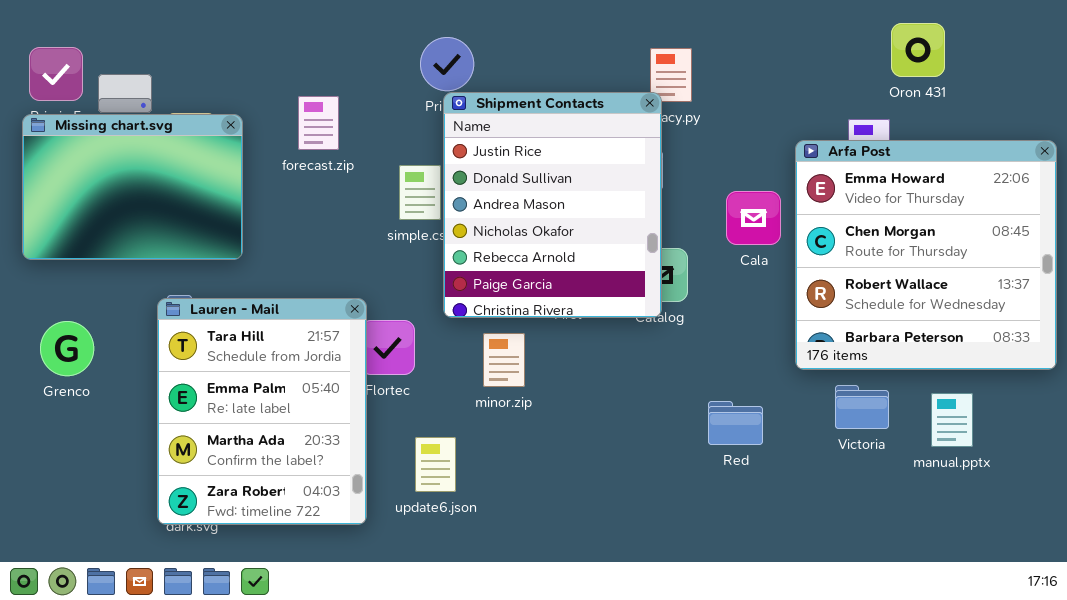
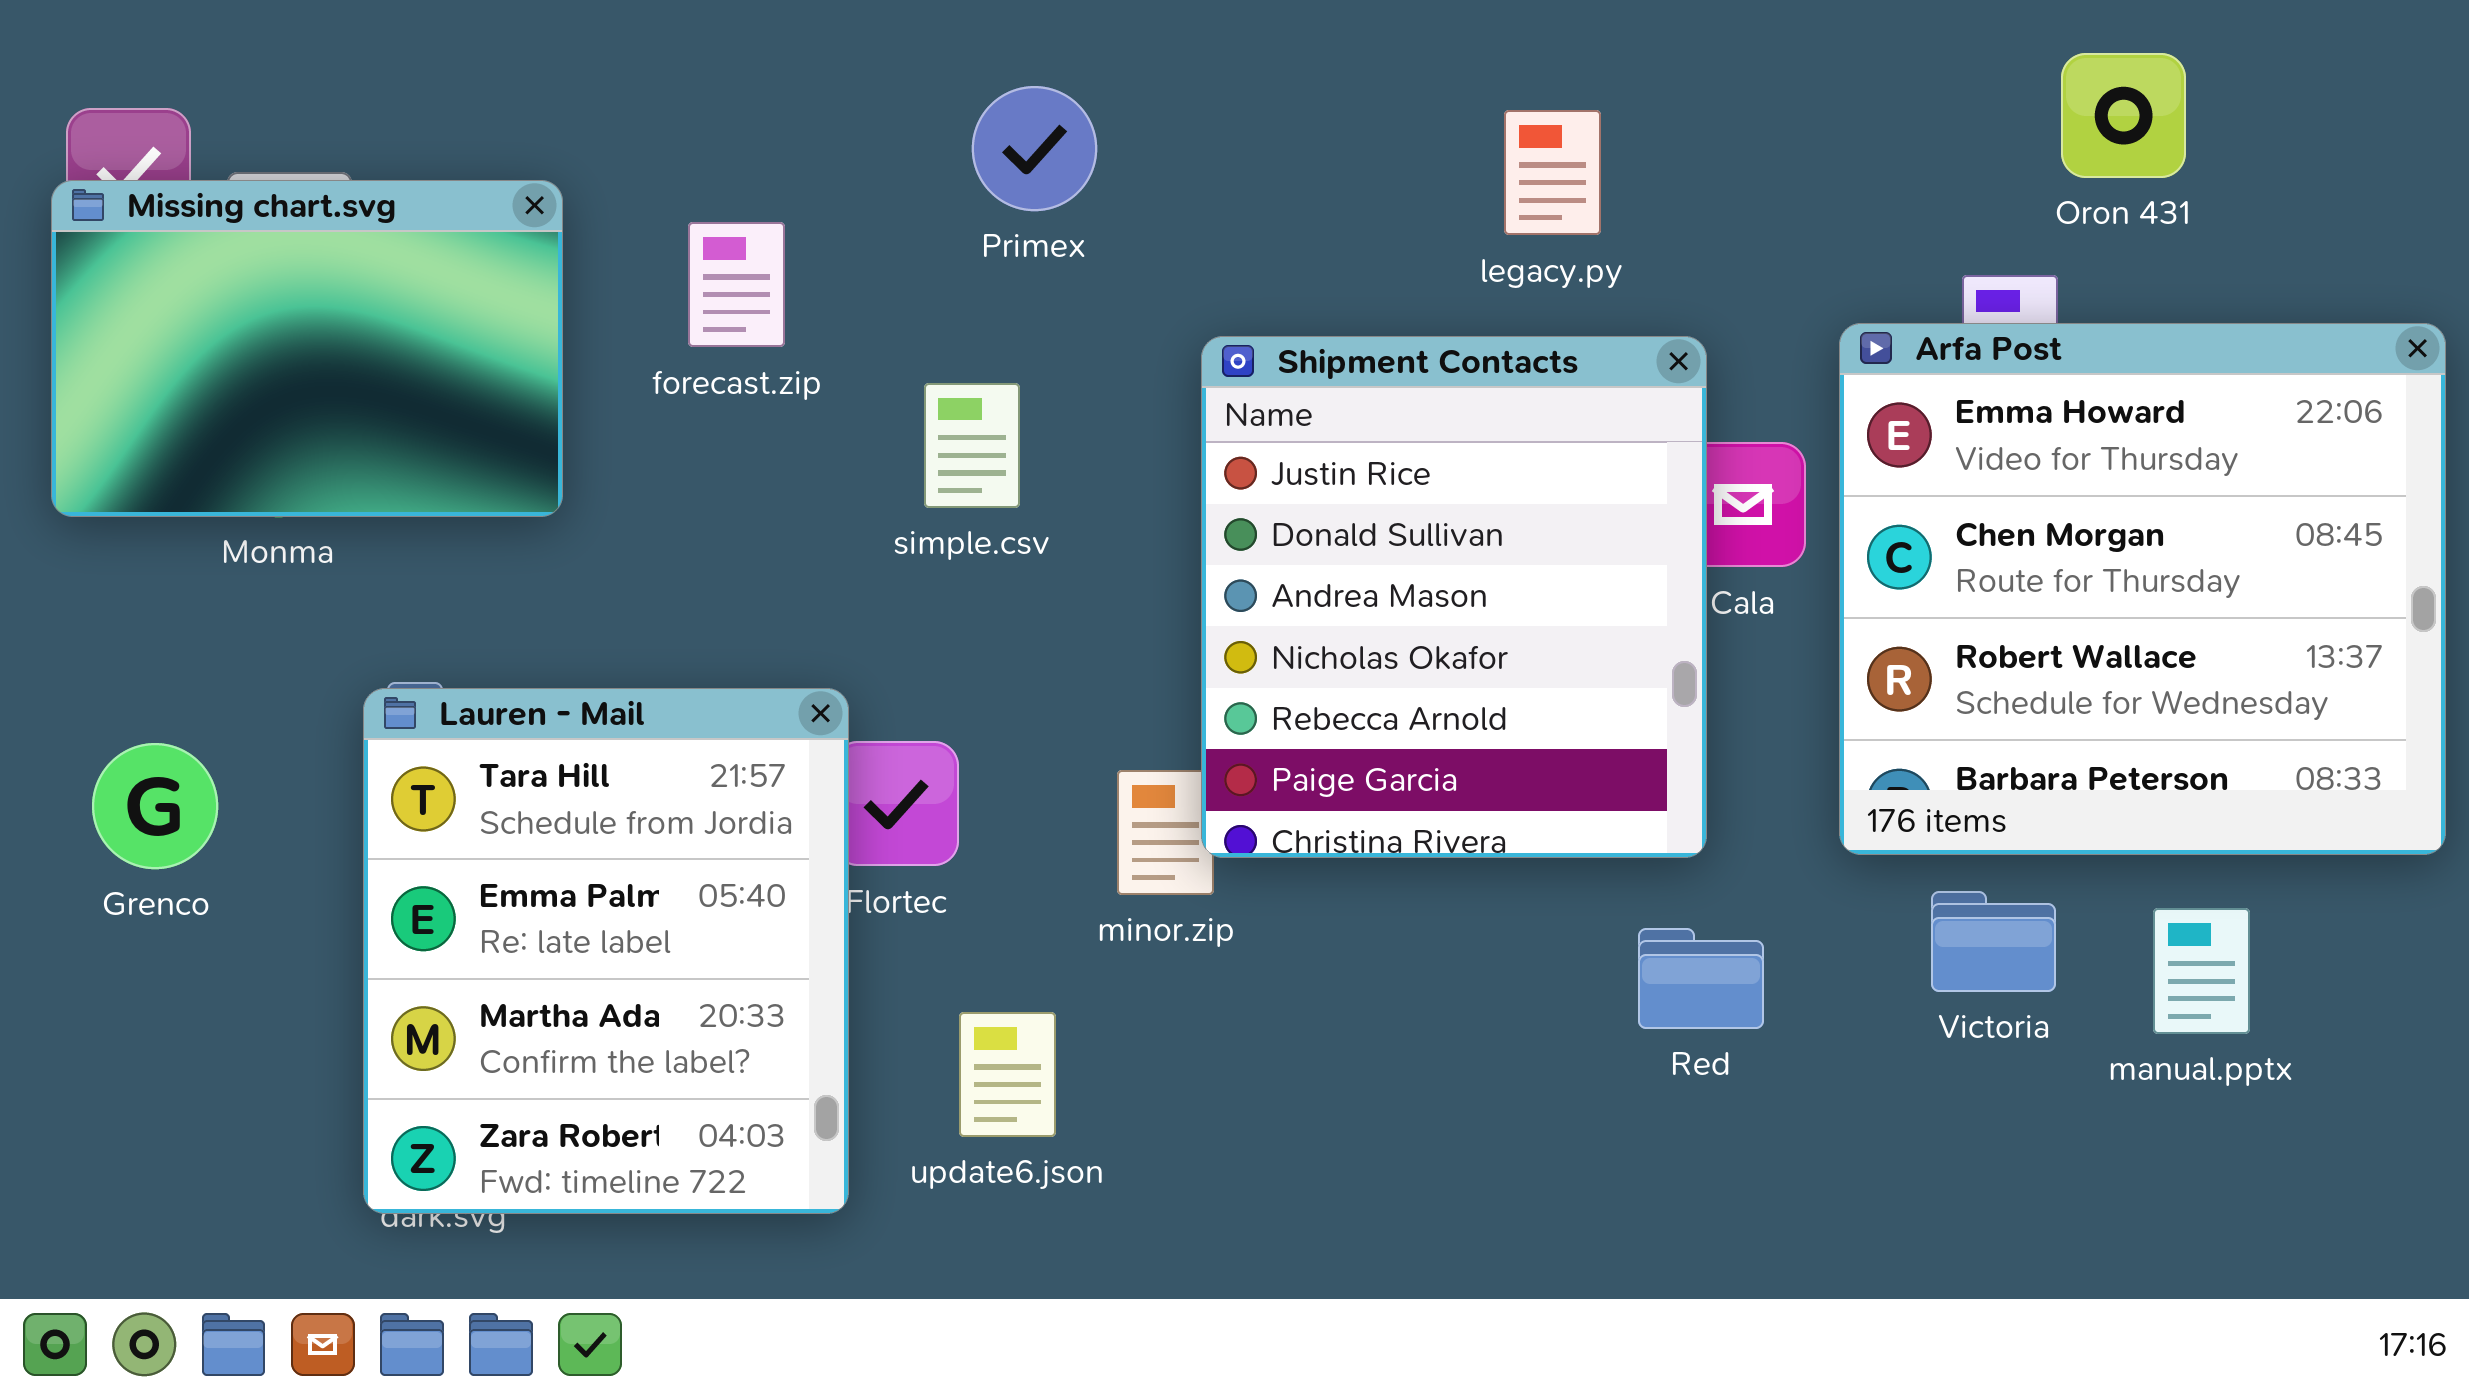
Shipment Contacts: [443,92,662,318] -> [1201,336,1707,858], moved
Missing chart.svg: [22,114,243,260] -> [51,180,563,517], moved

